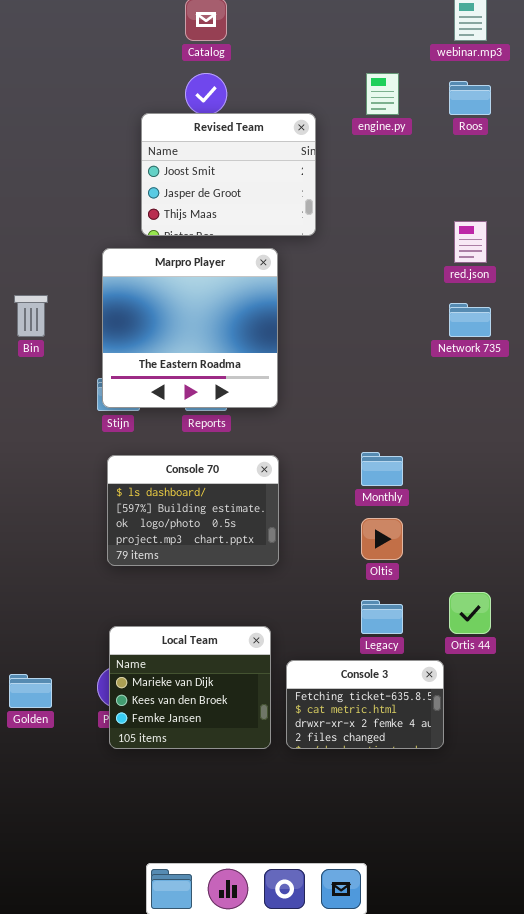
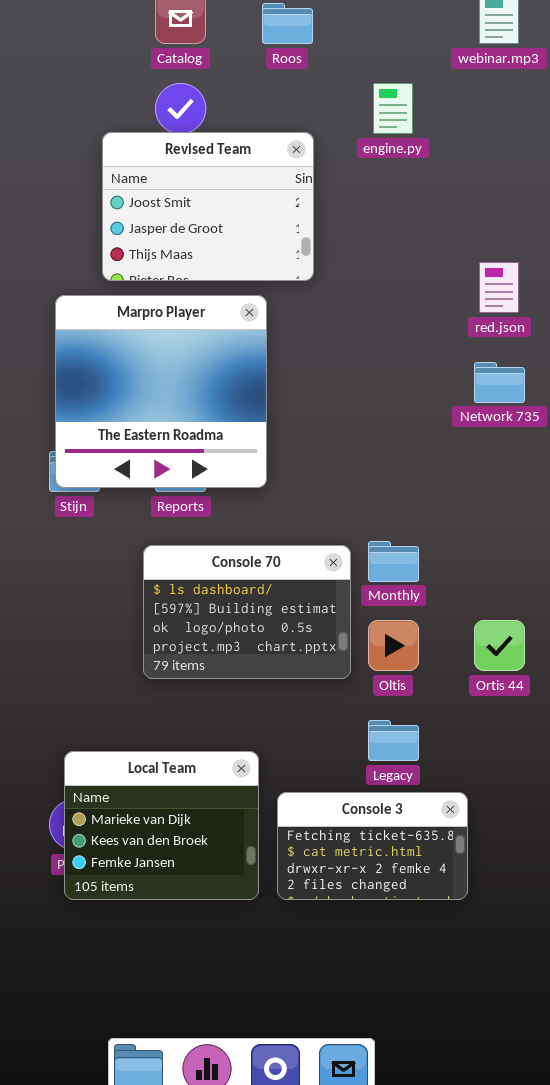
Roos: [449,81,491,115] -> [262,3,313,44], moved
Console 70: [107,455,279,566] -> [143,545,351,679], moved
Ortis 44: [449,592,491,634] -> [474,620,525,671], moved

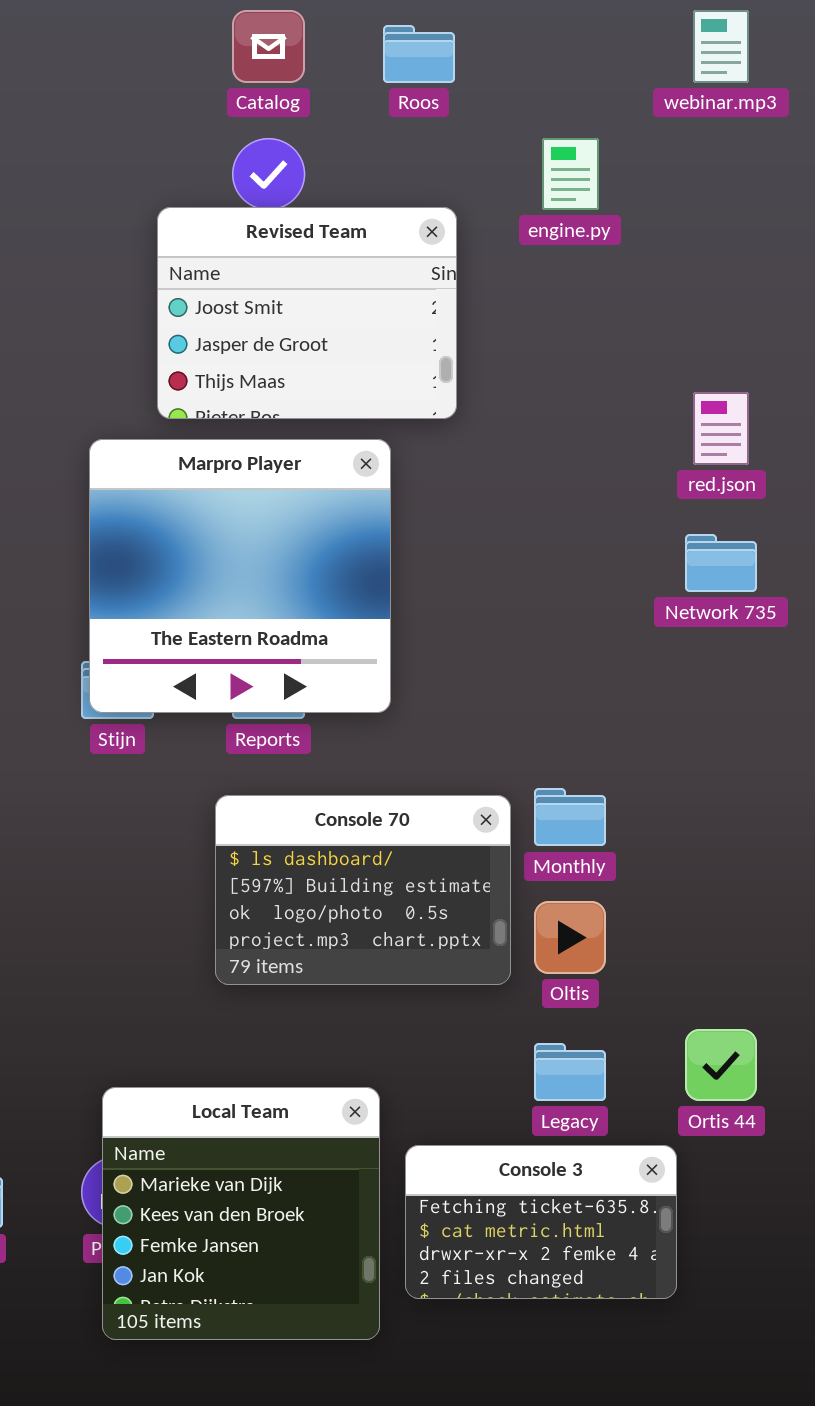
Ortis 44: [474,620,525,671] -> [685,1029,757,1101], moved
Local Team: [64,751,259,900] -> [102,1087,380,1340], resized

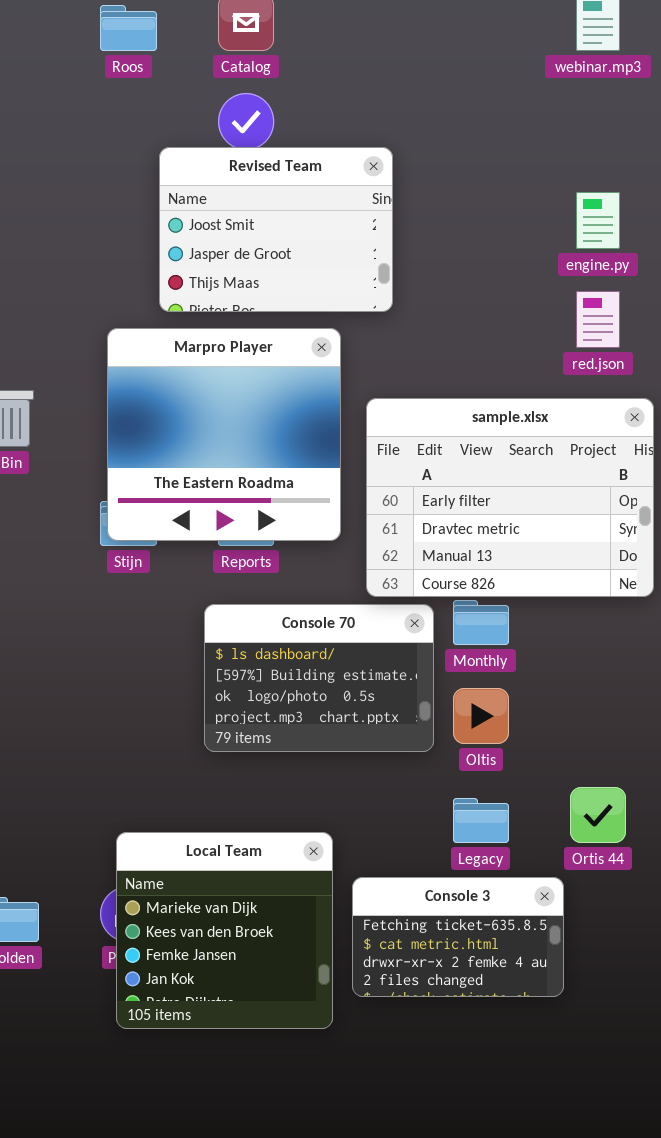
Roos: [383,25,455,83] -> [100,5,157,51], moved
engine.py: [542,138,599,210] -> [576,192,620,249], moved
sample.xlsx: none -> [366,398,654,597], opened

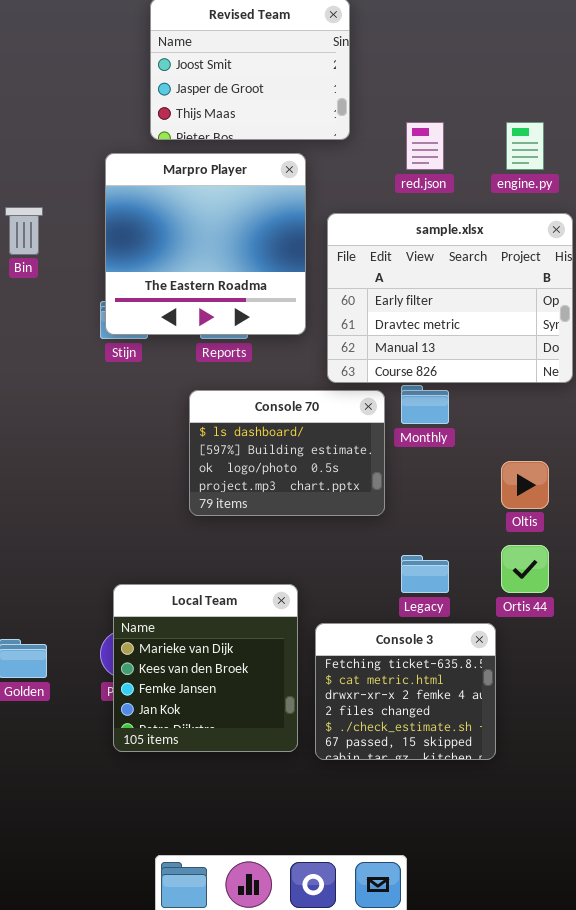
engine.py: [576,192,620,249] -> [506,122,544,170], moved
red.json: [576,291,620,348] -> [406,122,444,170], moved
Oltis: [453,688,509,744] -> [501,461,549,509], moved
Console 3: [352,877,564,997] -> [315,623,496,760], resized

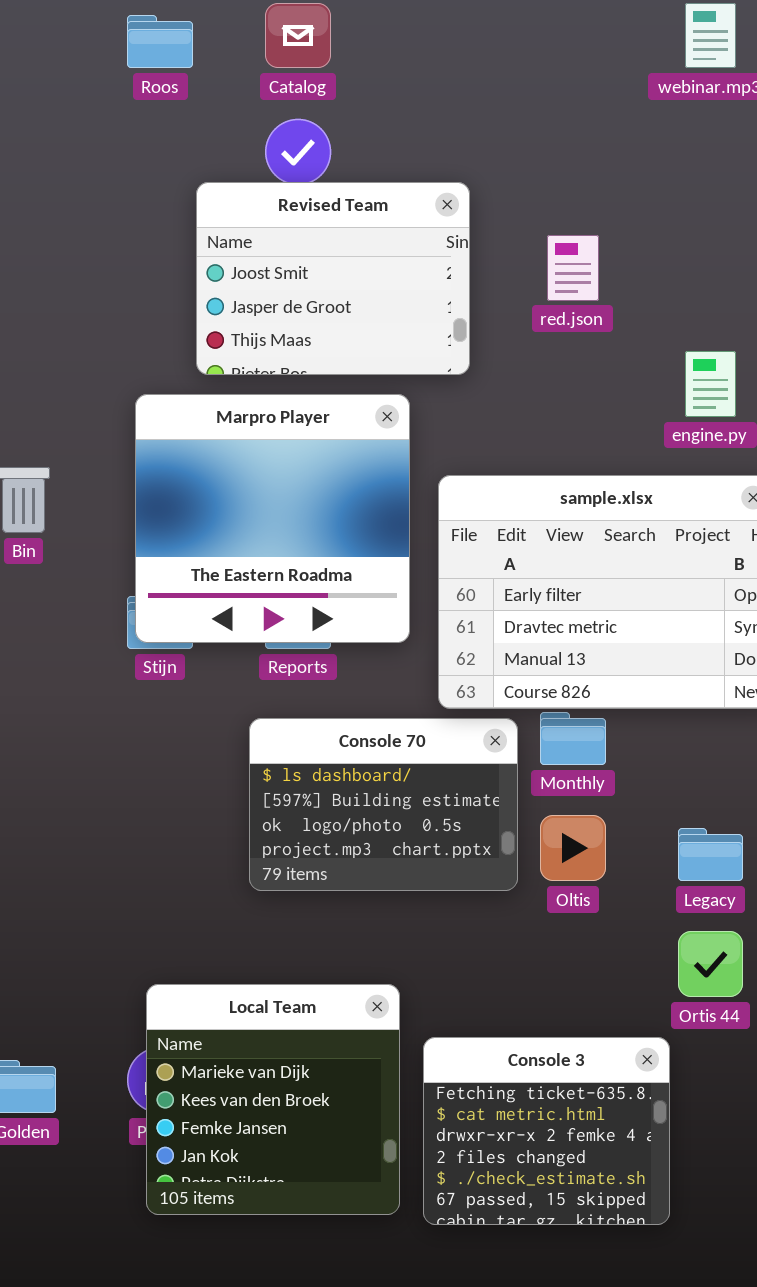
red.json: [406,122,444,170] -> [547,235,599,301], moved
Oltis: [501,461,549,509] -> [540,815,606,881], moved
Legacy: [401,555,449,593] -> [678,828,743,881], moved

